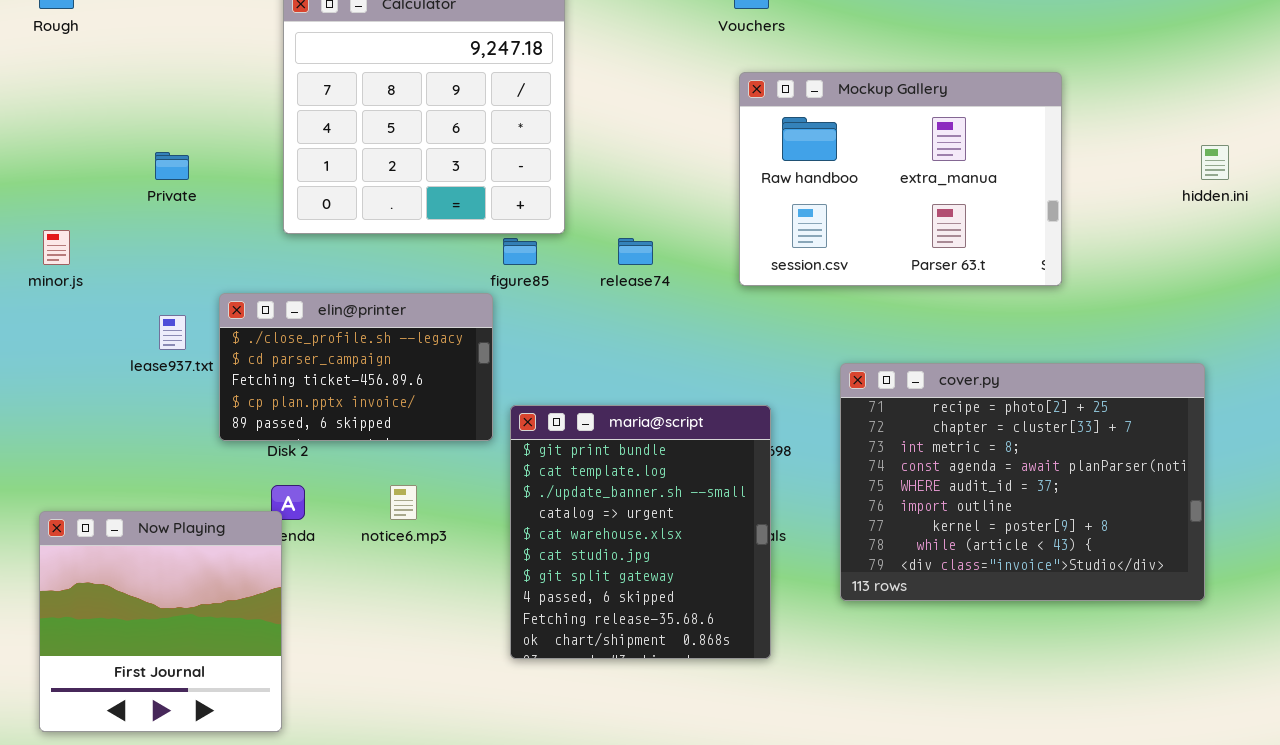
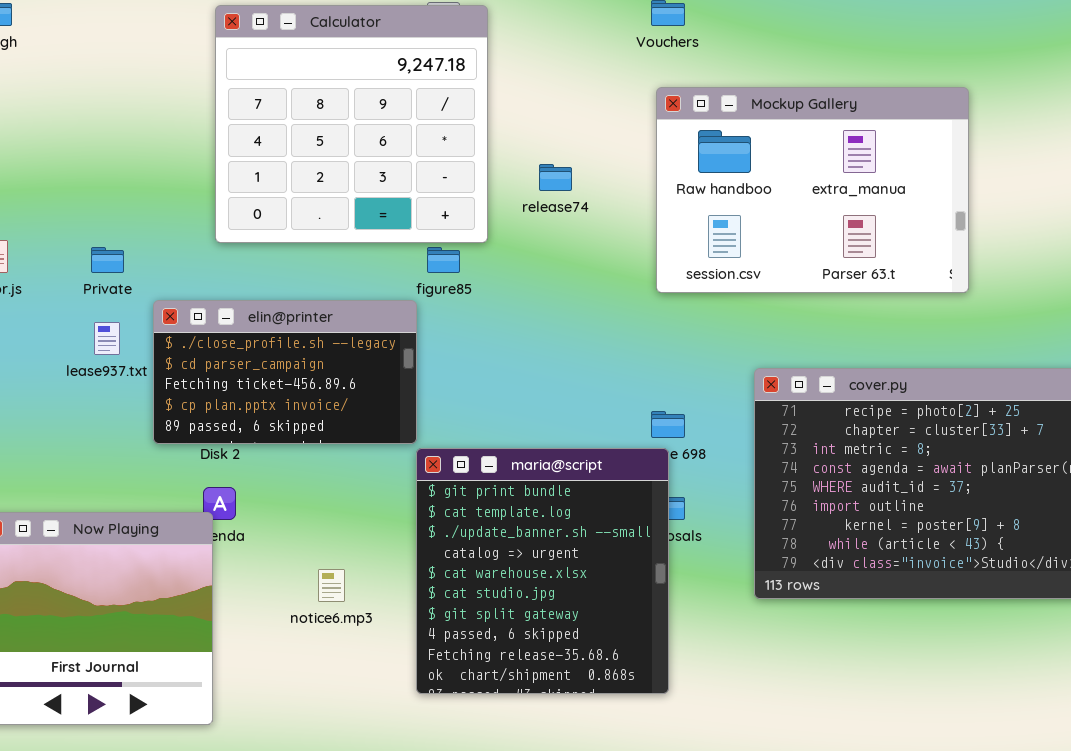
Private: [155,152,189,180] -> [91,247,124,273], moved
release74: [618,238,653,265] -> [539,164,572,191], moved
maria@script: [510,405,771,659] -> [416,448,669,694], moved
notice6.mp3: [390,485,417,520] -> [318,569,345,602], moved

